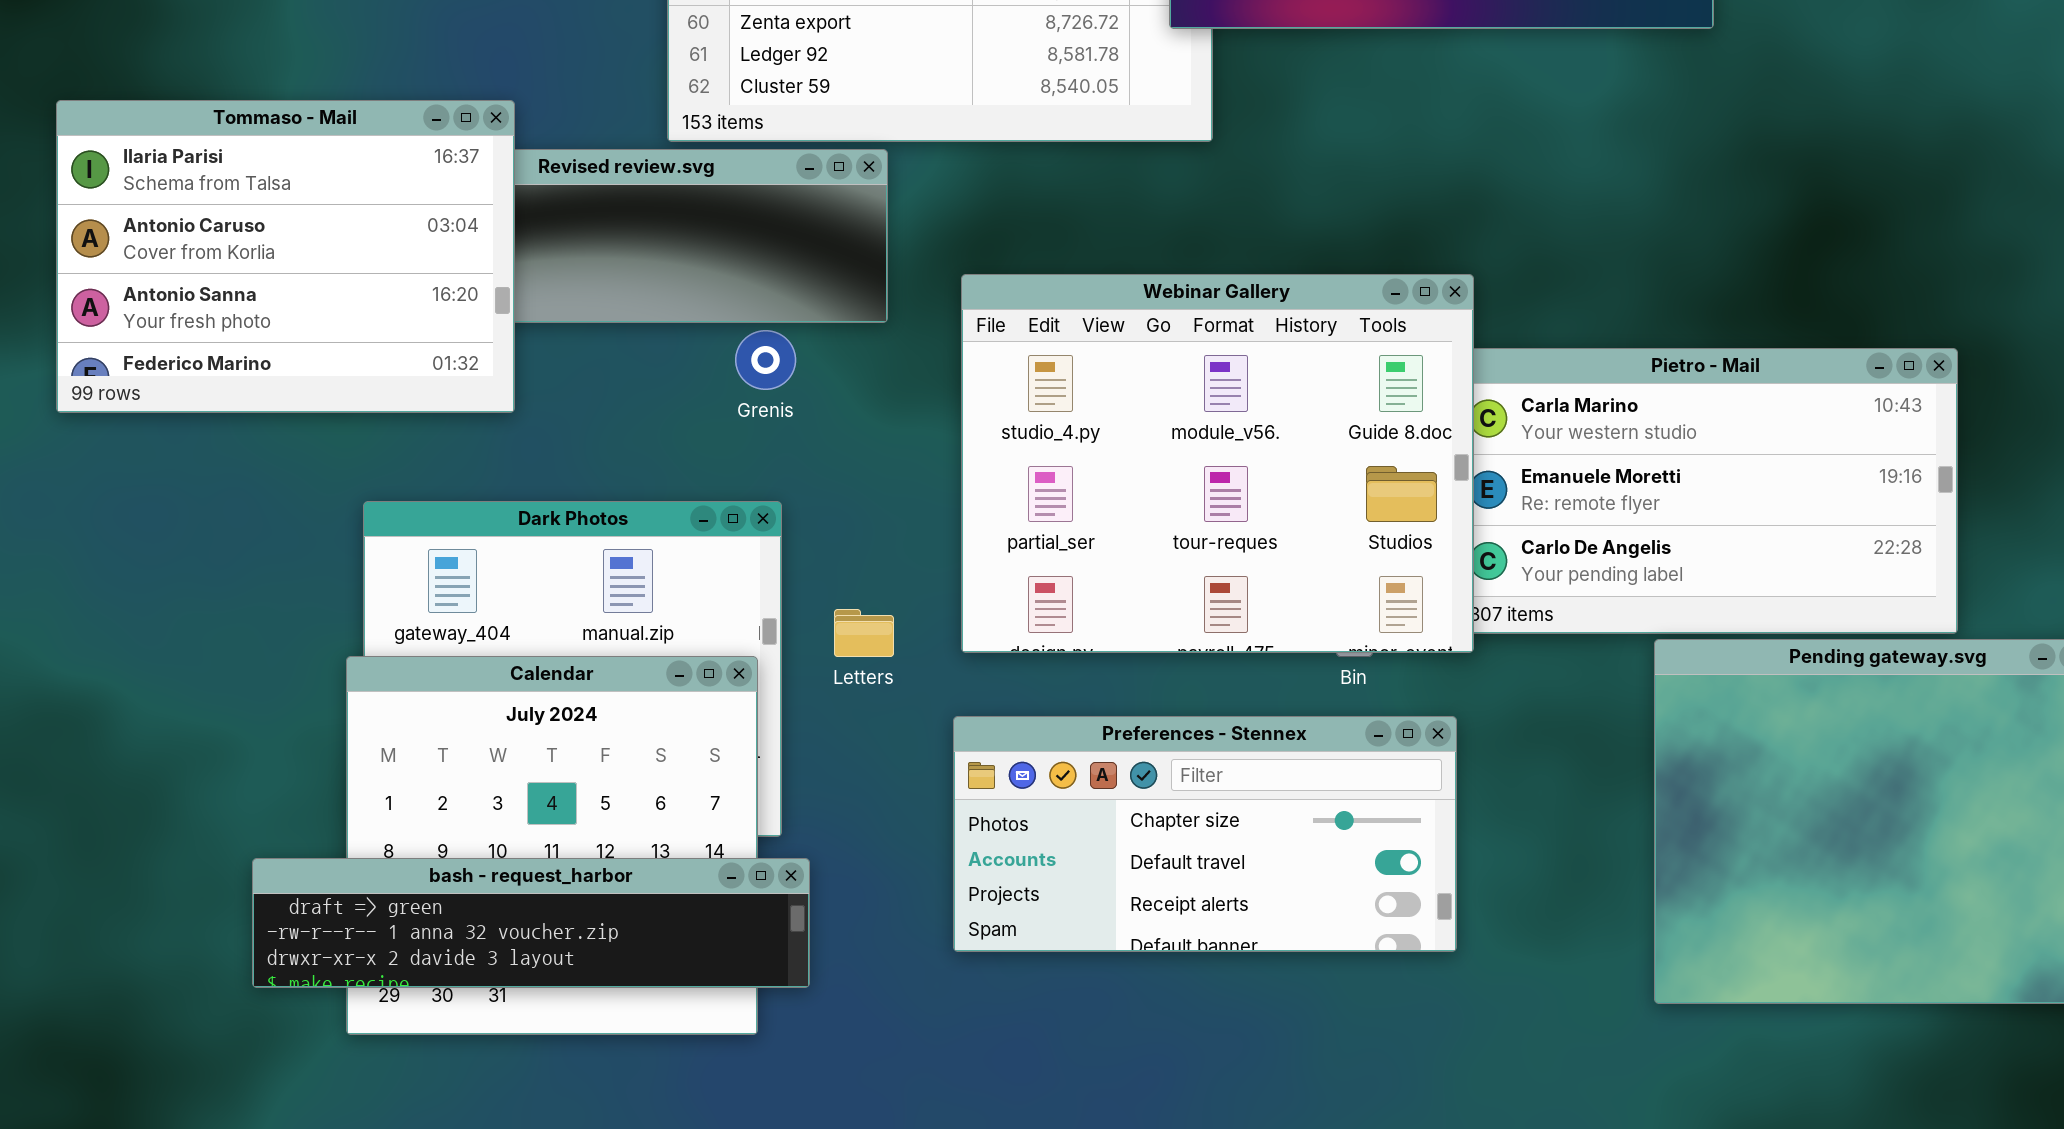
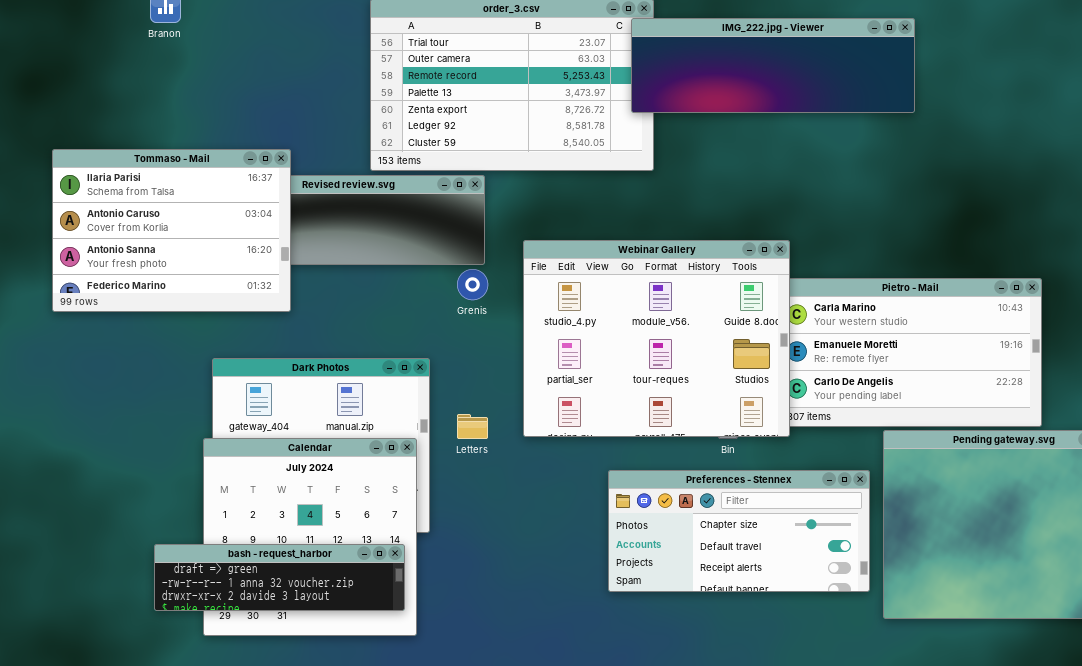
Grenis: [735,330,796,390] -> [457,269,488,300], moved
Preferences - Stennex: [953,716,1457,952] -> [608,470,870,592], moved
bash - request_harbor: [252,858,810,988] -> [154,544,405,611], resized

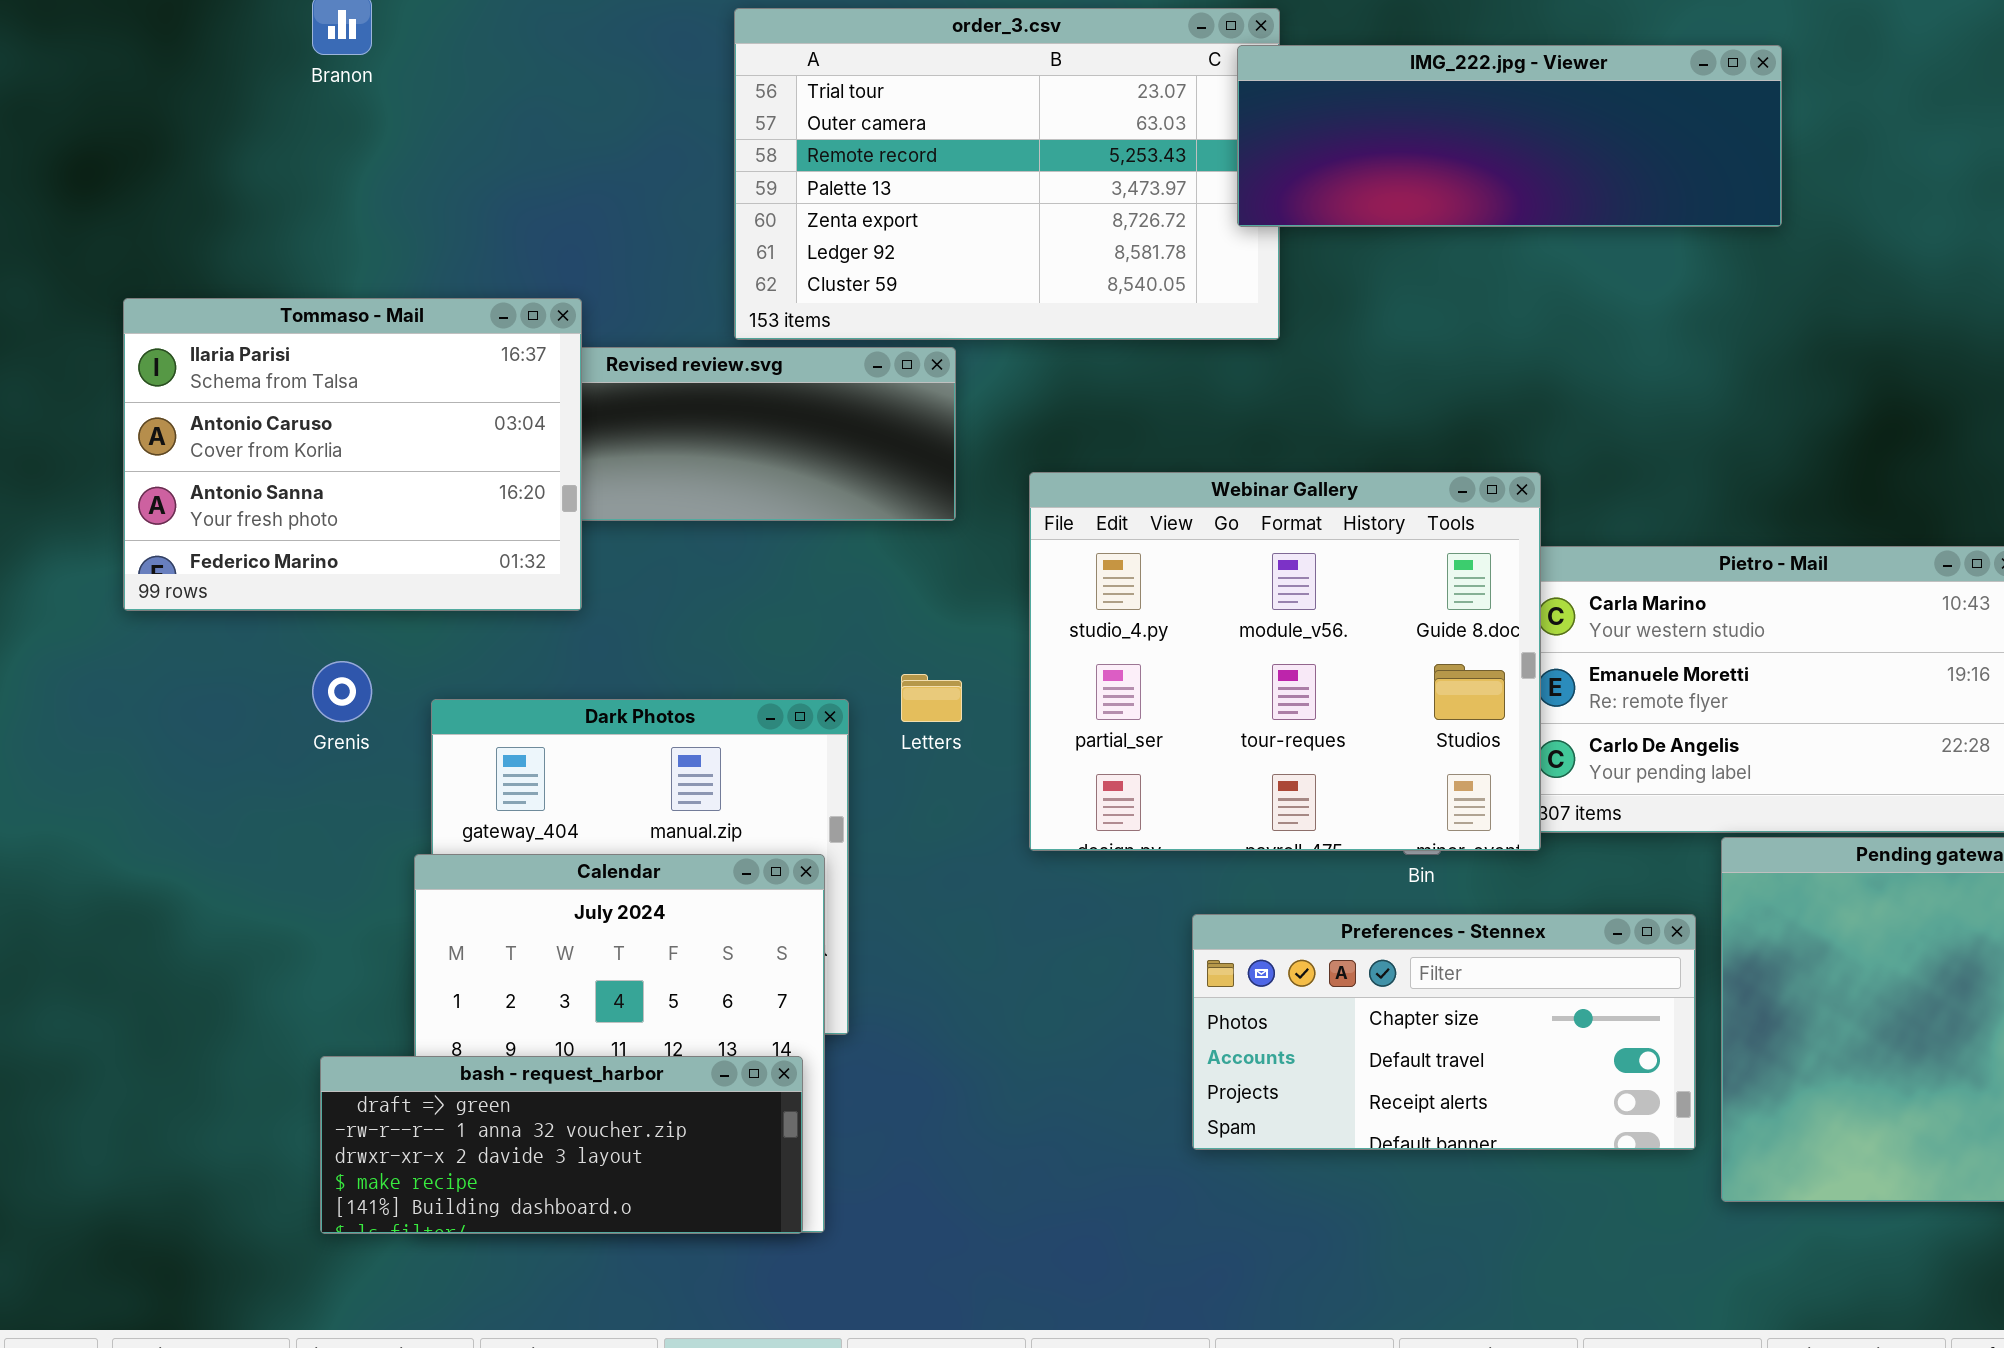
Grenis: [457,269,488,300] -> [312,661,372,722], moved
Letters: [457,414,488,439] -> [901,674,962,722], moved
bash - request_harbor: [154,544,405,611] -> [320,1056,803,1234], resized

